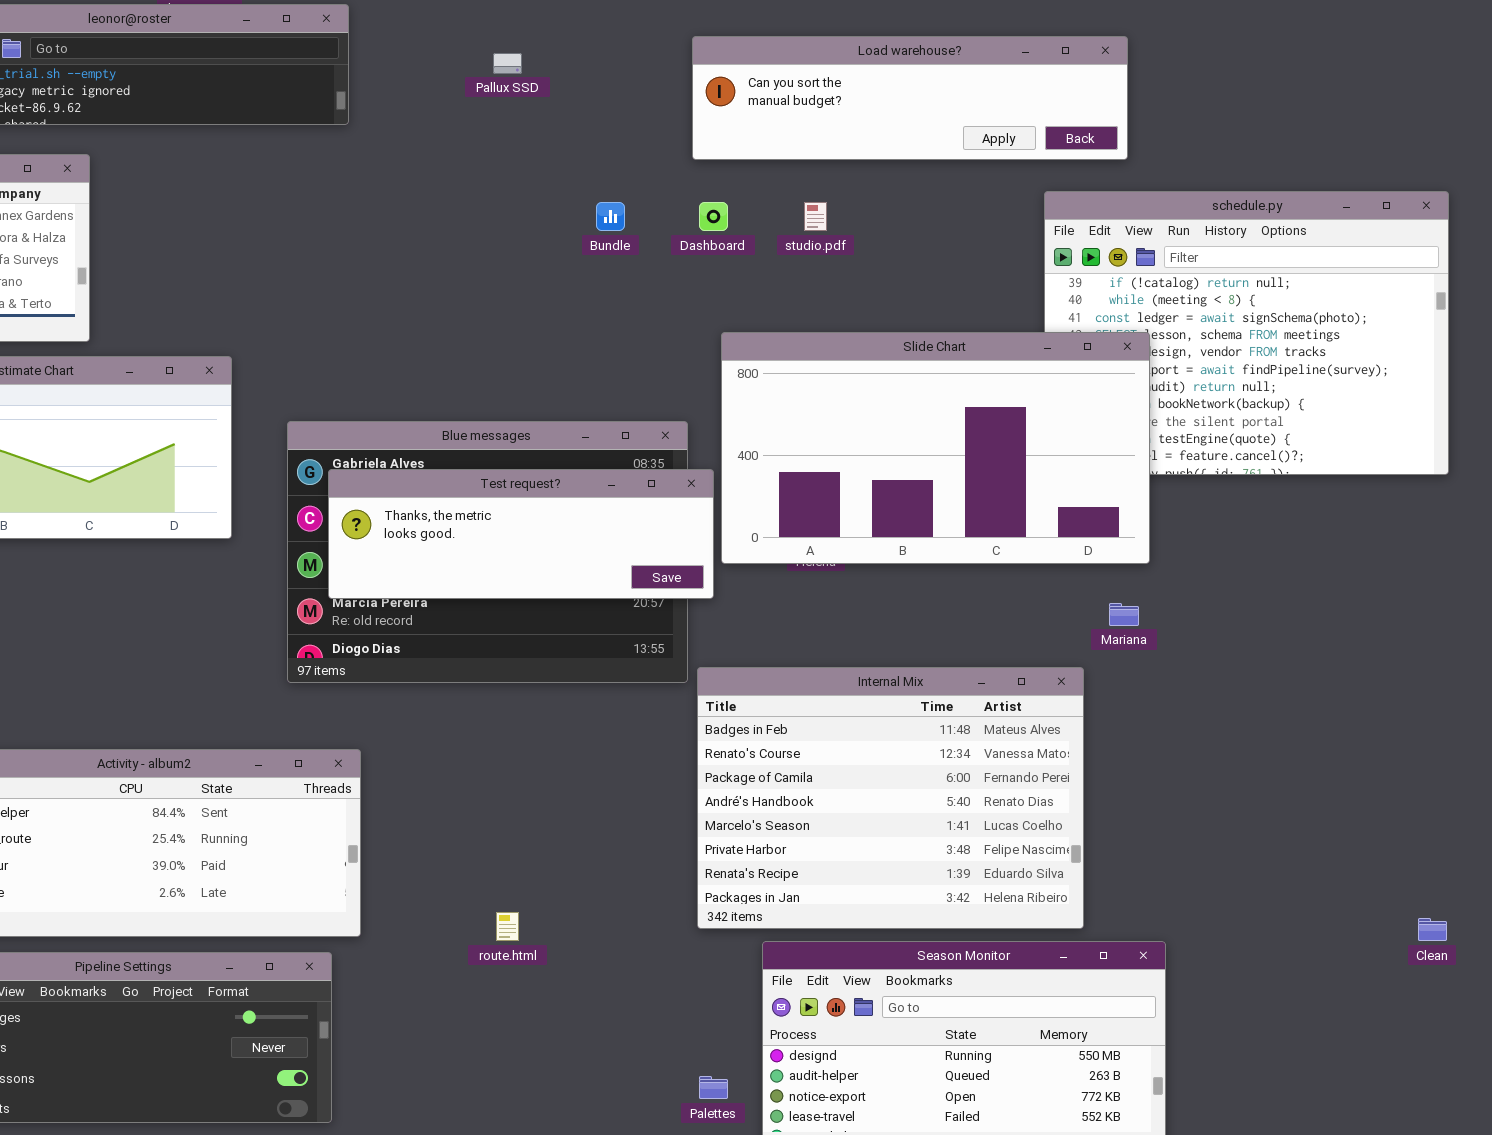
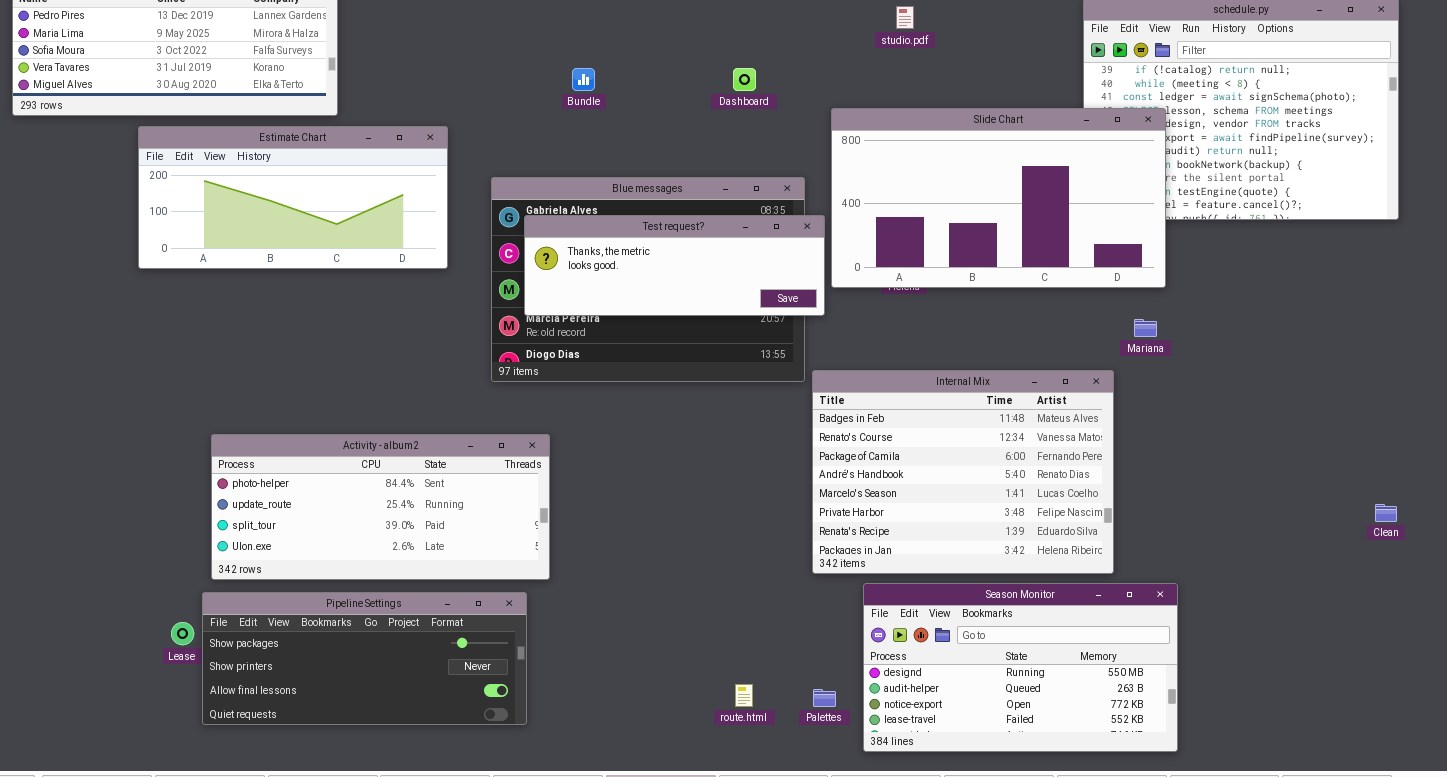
Bundle: [596,202,625,231] -> [572,68,595,91], moved
Dashboard: [699,202,728,231] -> [733,68,756,91], moved
route.html: [496,912,519,941] -> [735,684,753,707], moved
Clean: [1418,918,1447,941] -> [1375,504,1397,522], moved

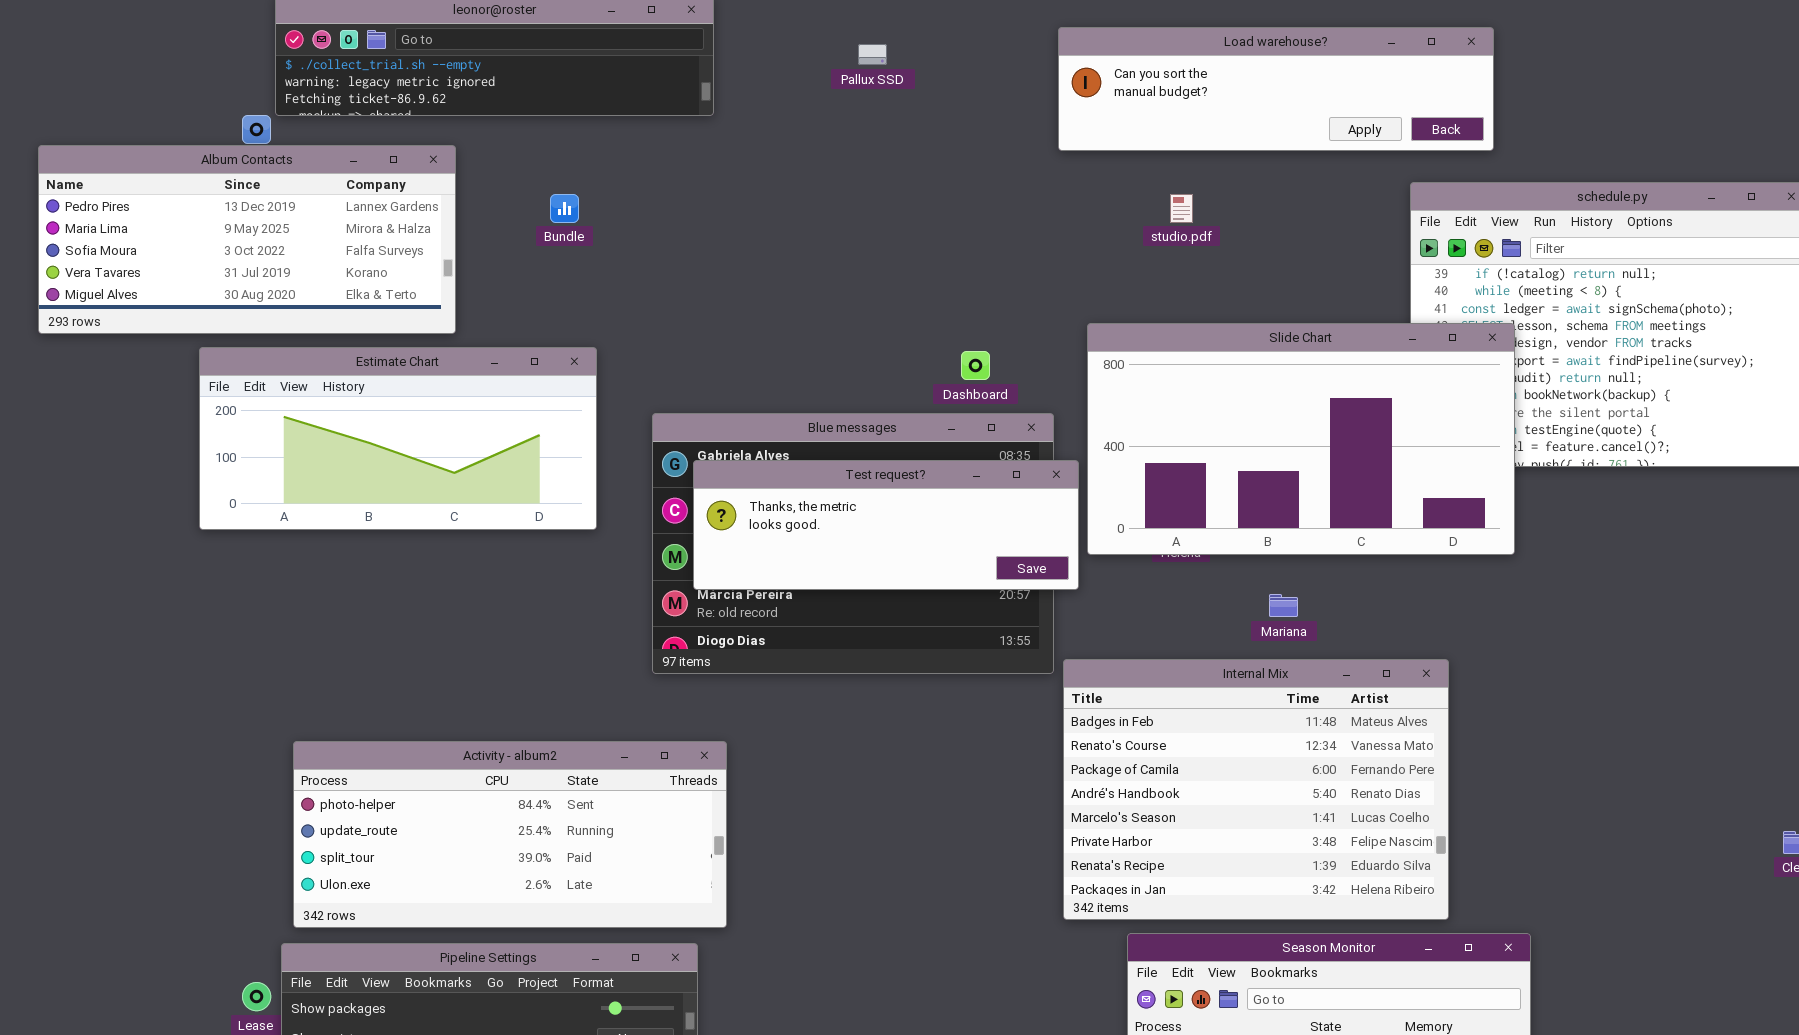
Bundle: [572,68,595,91] -> [550,194,579,223], moved
Dashboard: [733,68,756,91] -> [961,351,990,380], moved
Mariana: [1134,319,1157,337] -> [1269,594,1298,617], moved

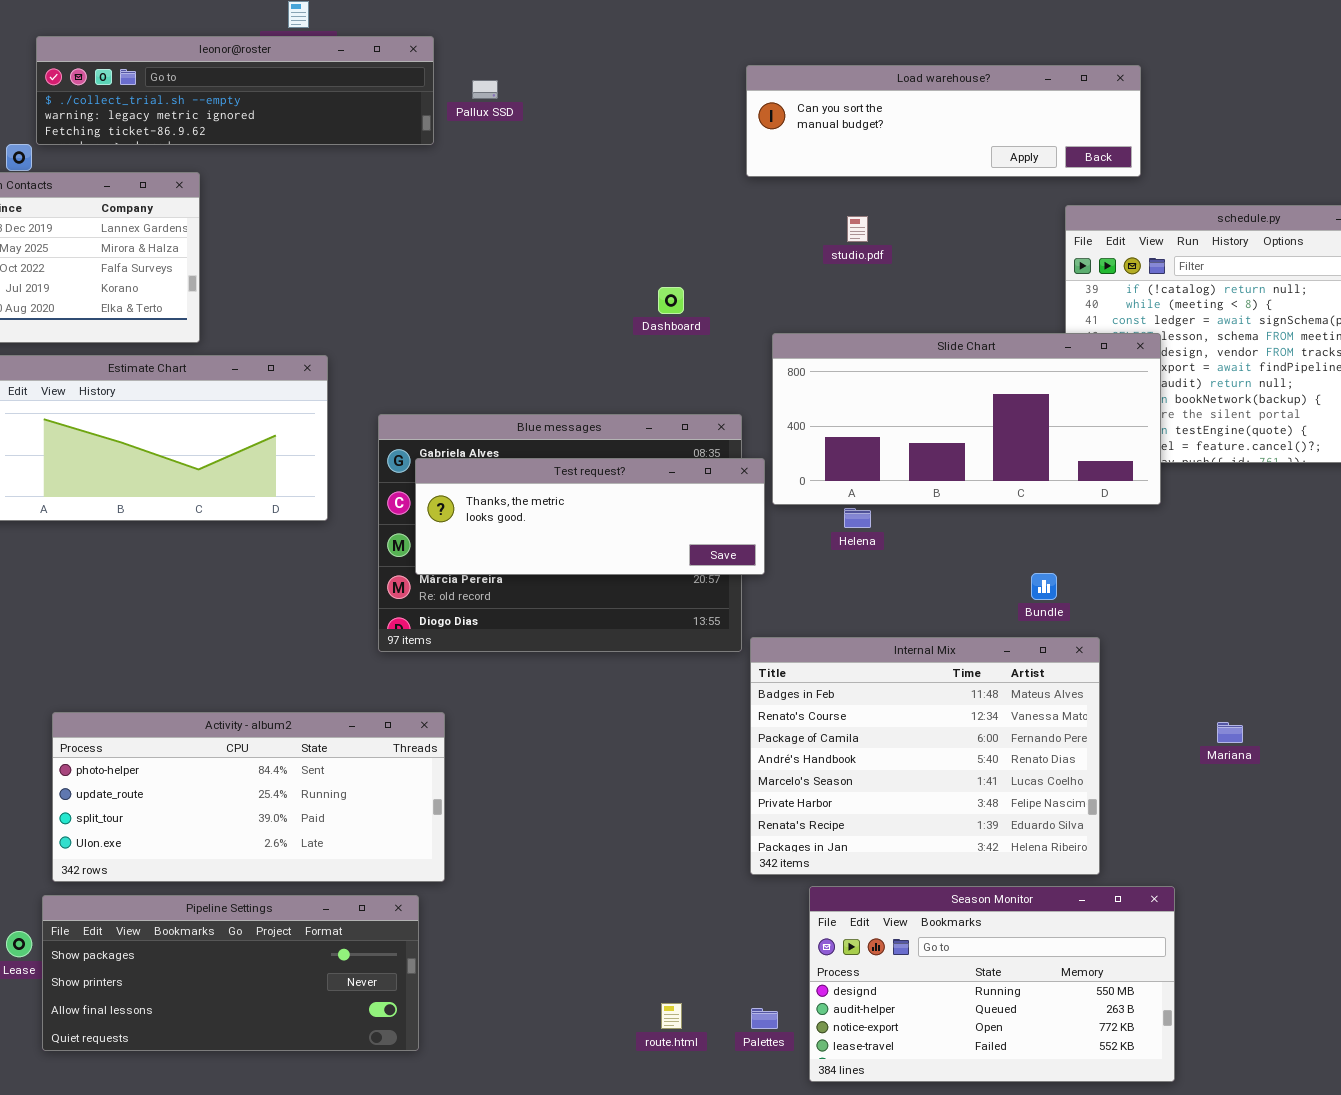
Pallux SSD: [858,44,887,65] -> [472,80,498,99], moved
Bundle: [550,194,579,223] -> [1031,573,1057,600], moved
Slide Chart: [1087,323,1515,555] -> [772,333,1161,505], resized
Dashboard: [961,351,990,380] -> [658,287,684,314], moved
Mariana: [1269,594,1298,617] -> [1217,722,1243,743], moved

